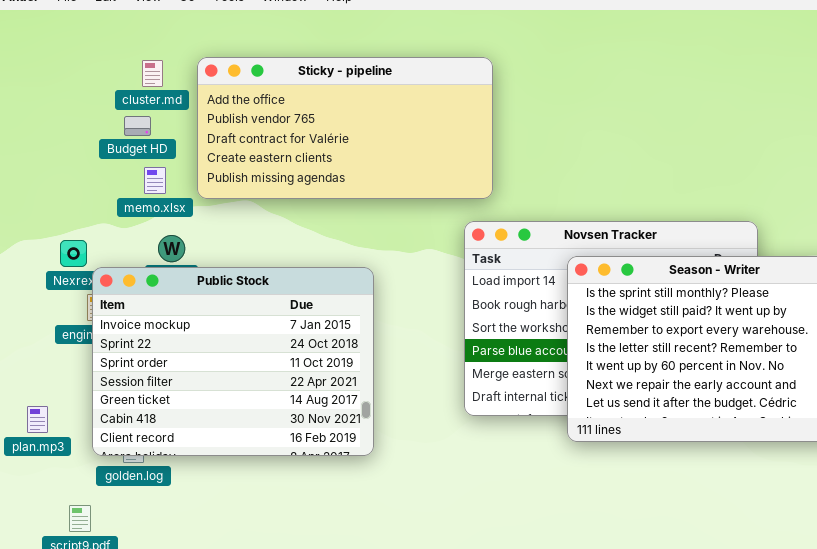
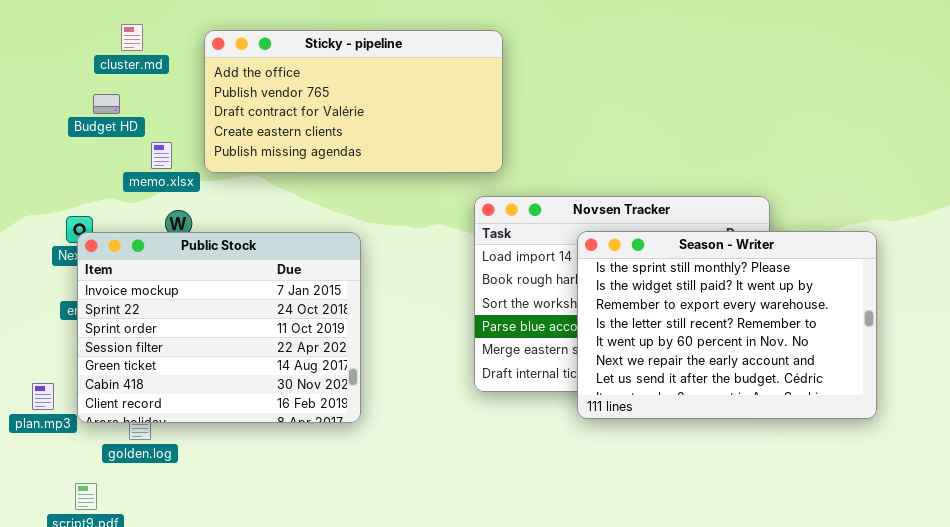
cluster.md: [142,60,163,87] -> [121,24,143,51], moved
Budget HD: [124,116,151,136] -> [93,94,120,114], moved
Public Stock: [92,267,374,456] -> [77,232,361,423], moved

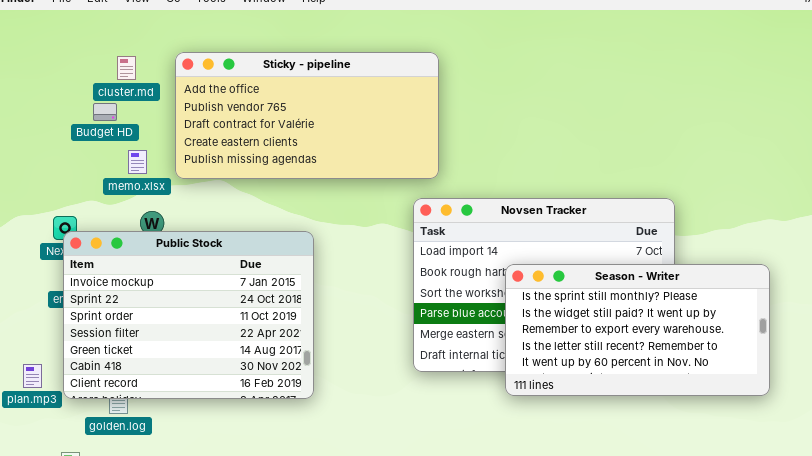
cluster.md: [121,24,143,51] -> [117,56,136,80], moved
Budget HD: [93,94,120,114] -> [93,103,117,121], moved
Season - Writer: [577,231,877,419] -> [505,264,770,396], resized

